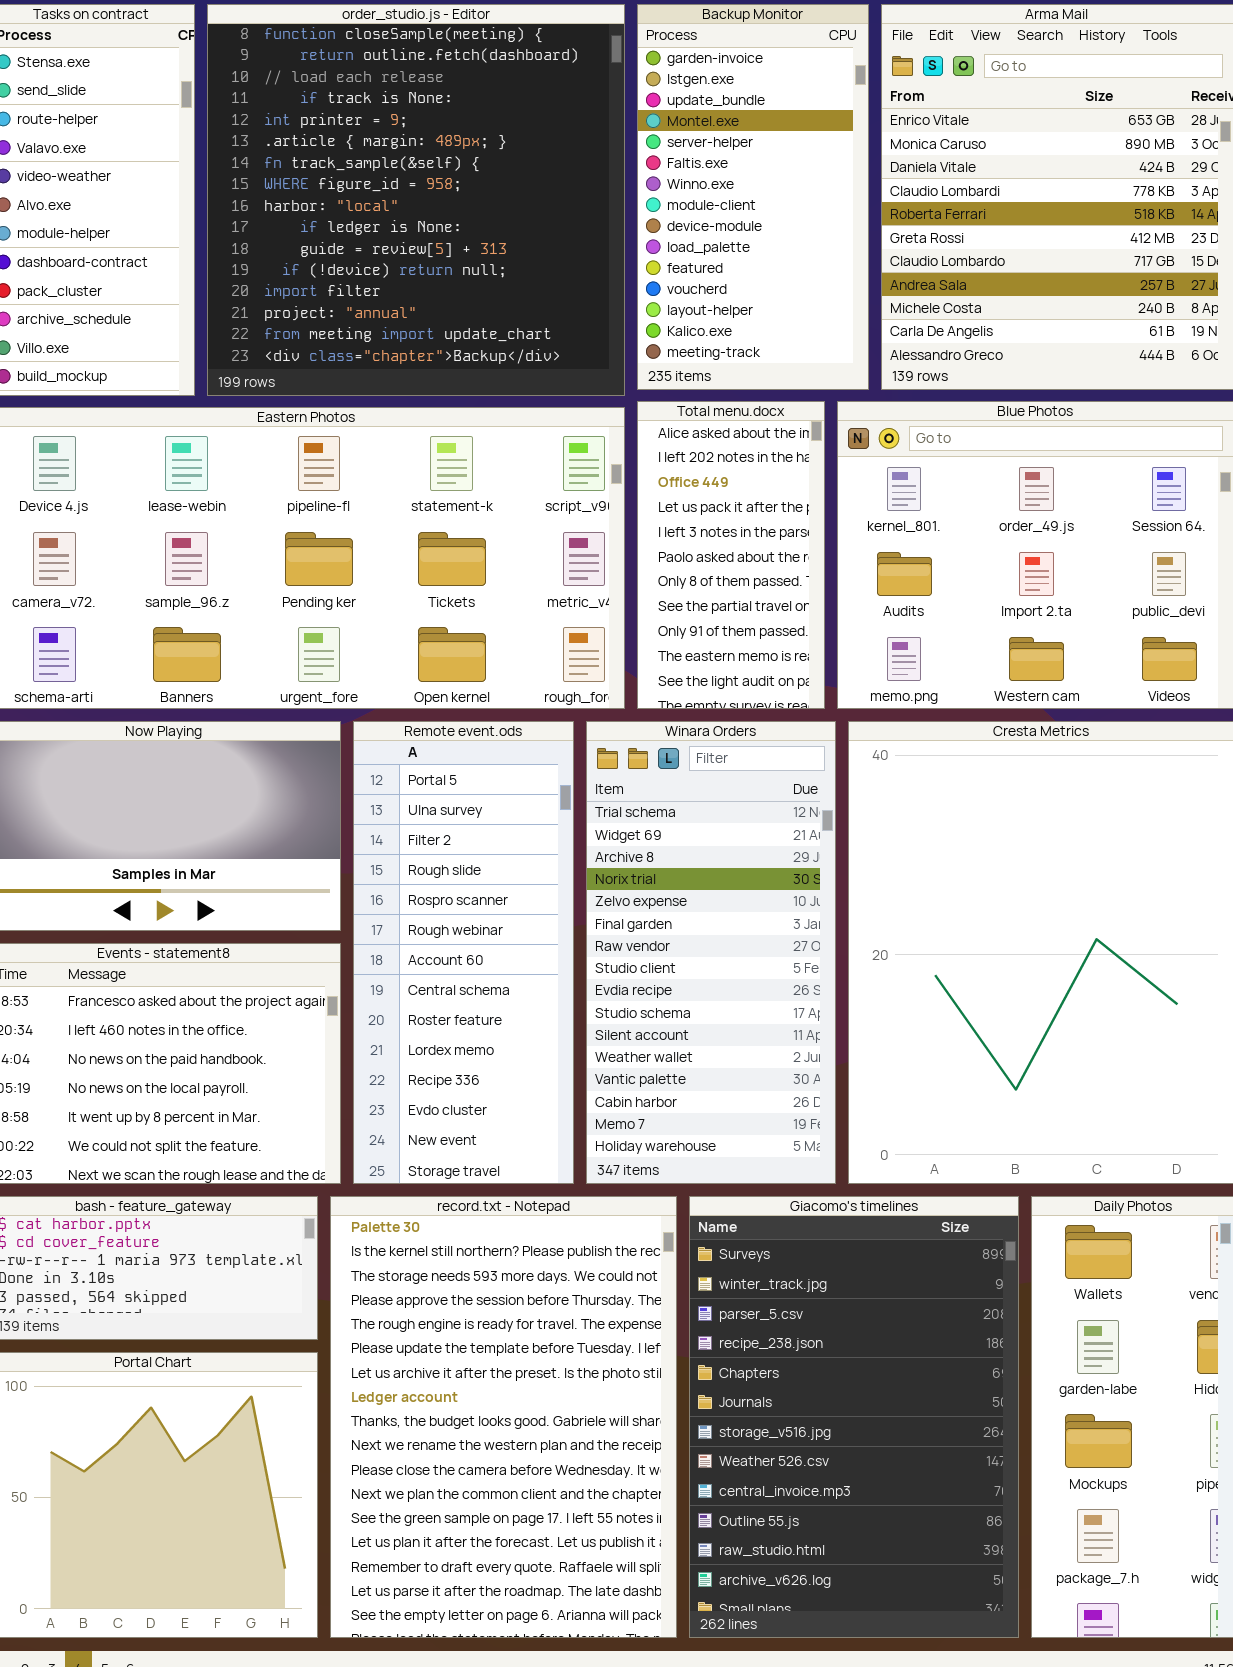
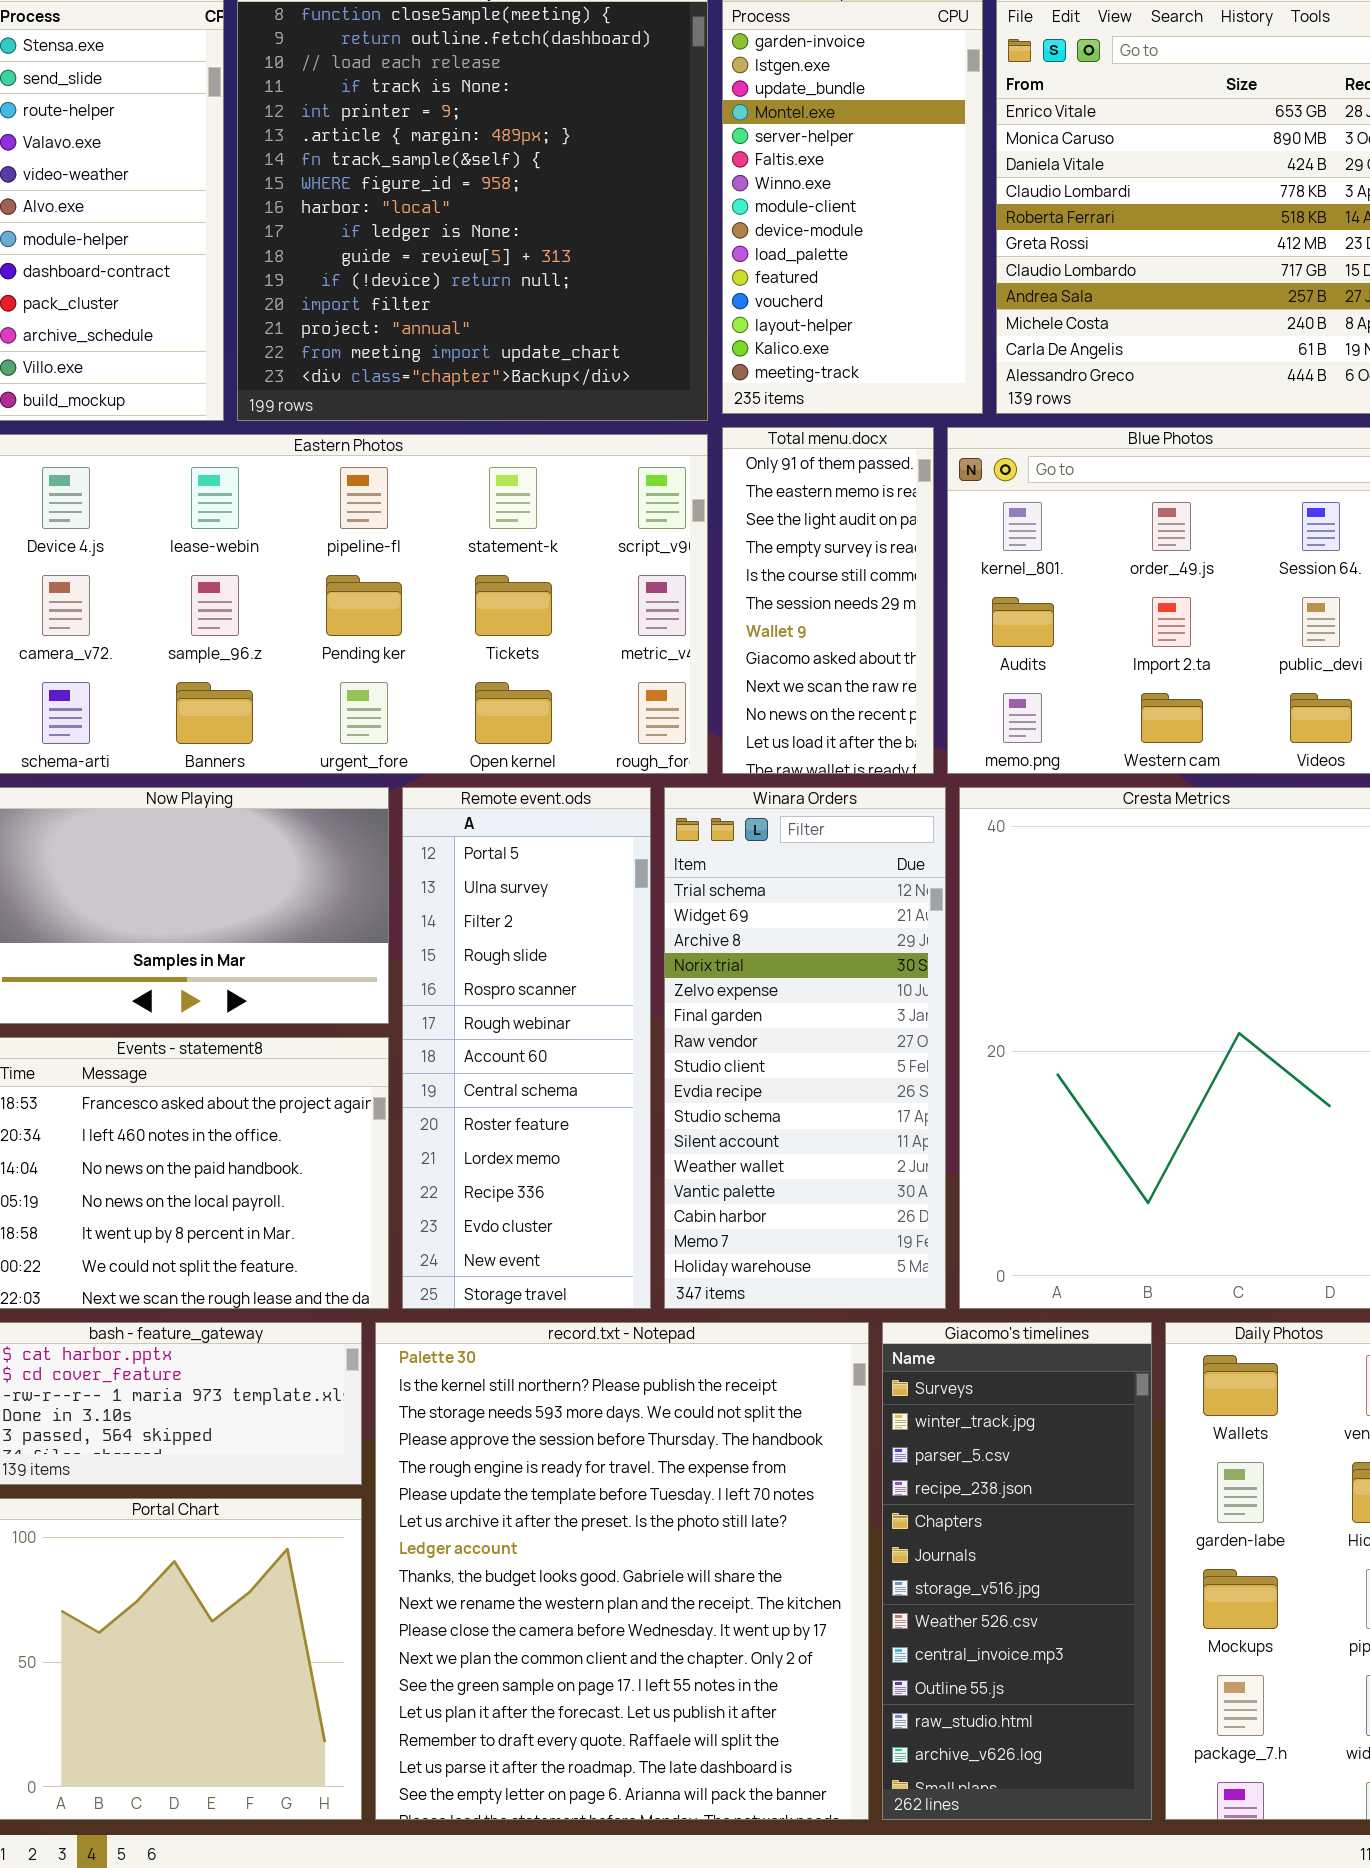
Total menu.docx: [637,401,825,709] -> [722,427,934,774], scrolled down 8 rows
record.txt - Notepad: [330,1196,677,1638] -> [375,1322,869,1820], resized
Giacomo's timelines: [689,1196,1019,1638] -> [882,1322,1152,1820], resized

